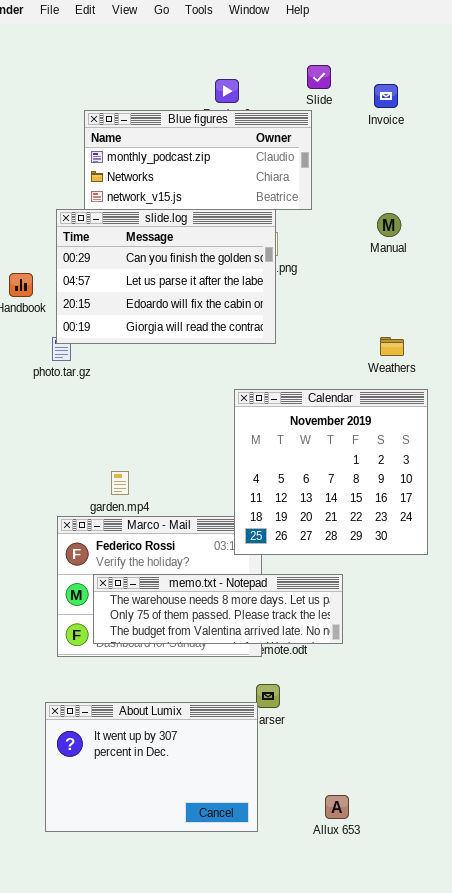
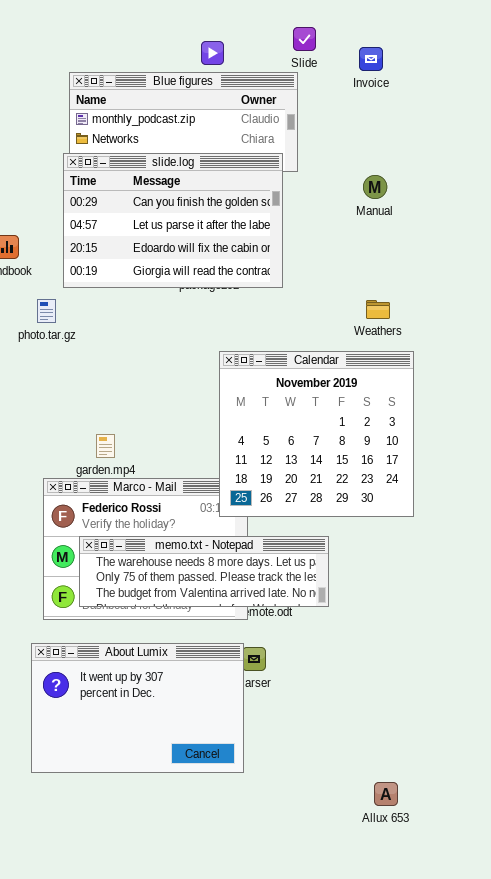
slide.log: [56,209,276,344] -> [63,153,283,288], moved
About Lumix: [45,702,258,832] -> [31,643,244,773], moved
Allux 653: [325,795,349,819] -> [374,782,398,806], moved

